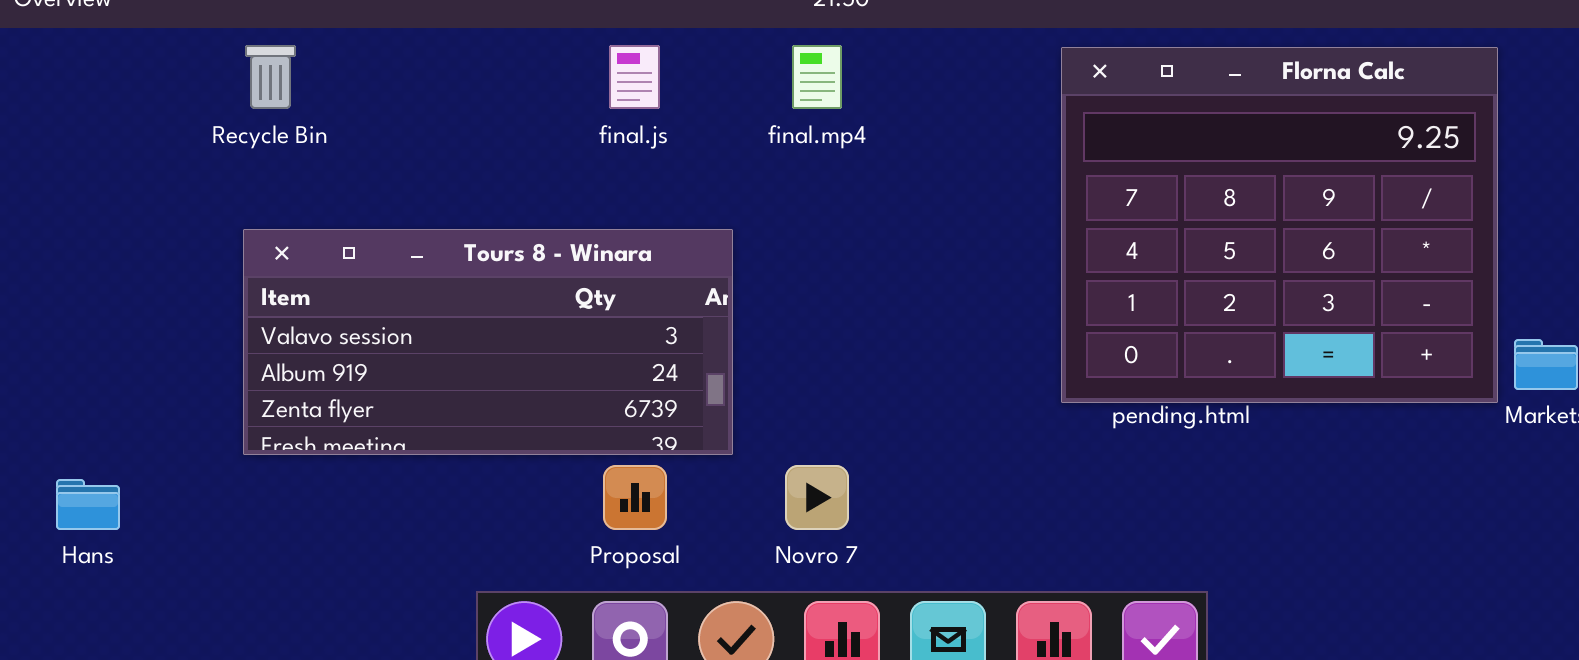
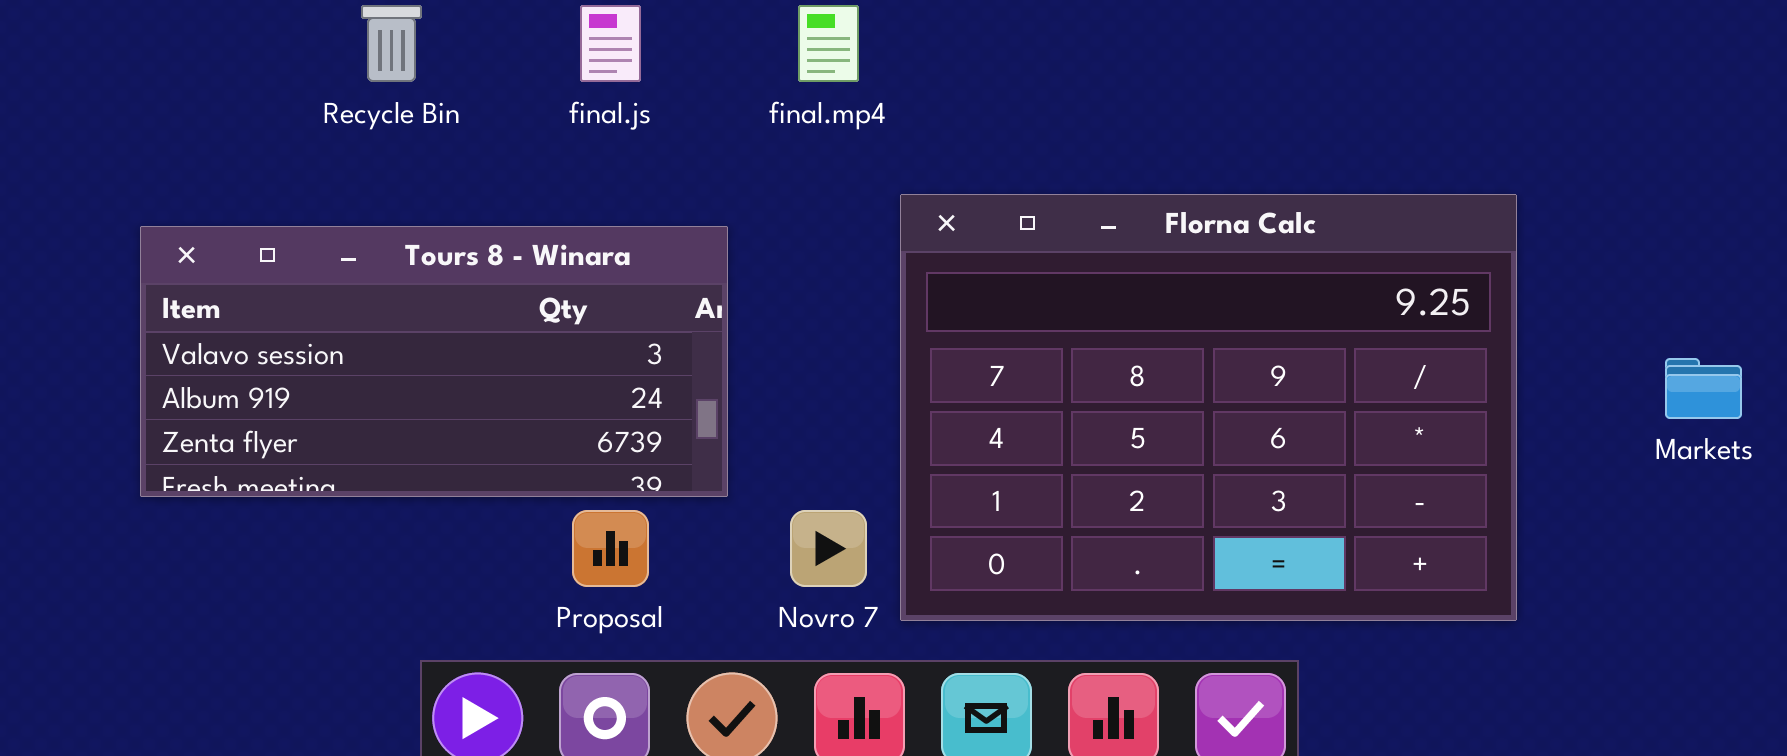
Recycle Bin: [245,45,296,109] -> [361,5,422,82], moved
Florna Calc: [1061,47,1498,403] -> [900,194,1517,621], moved, resized

